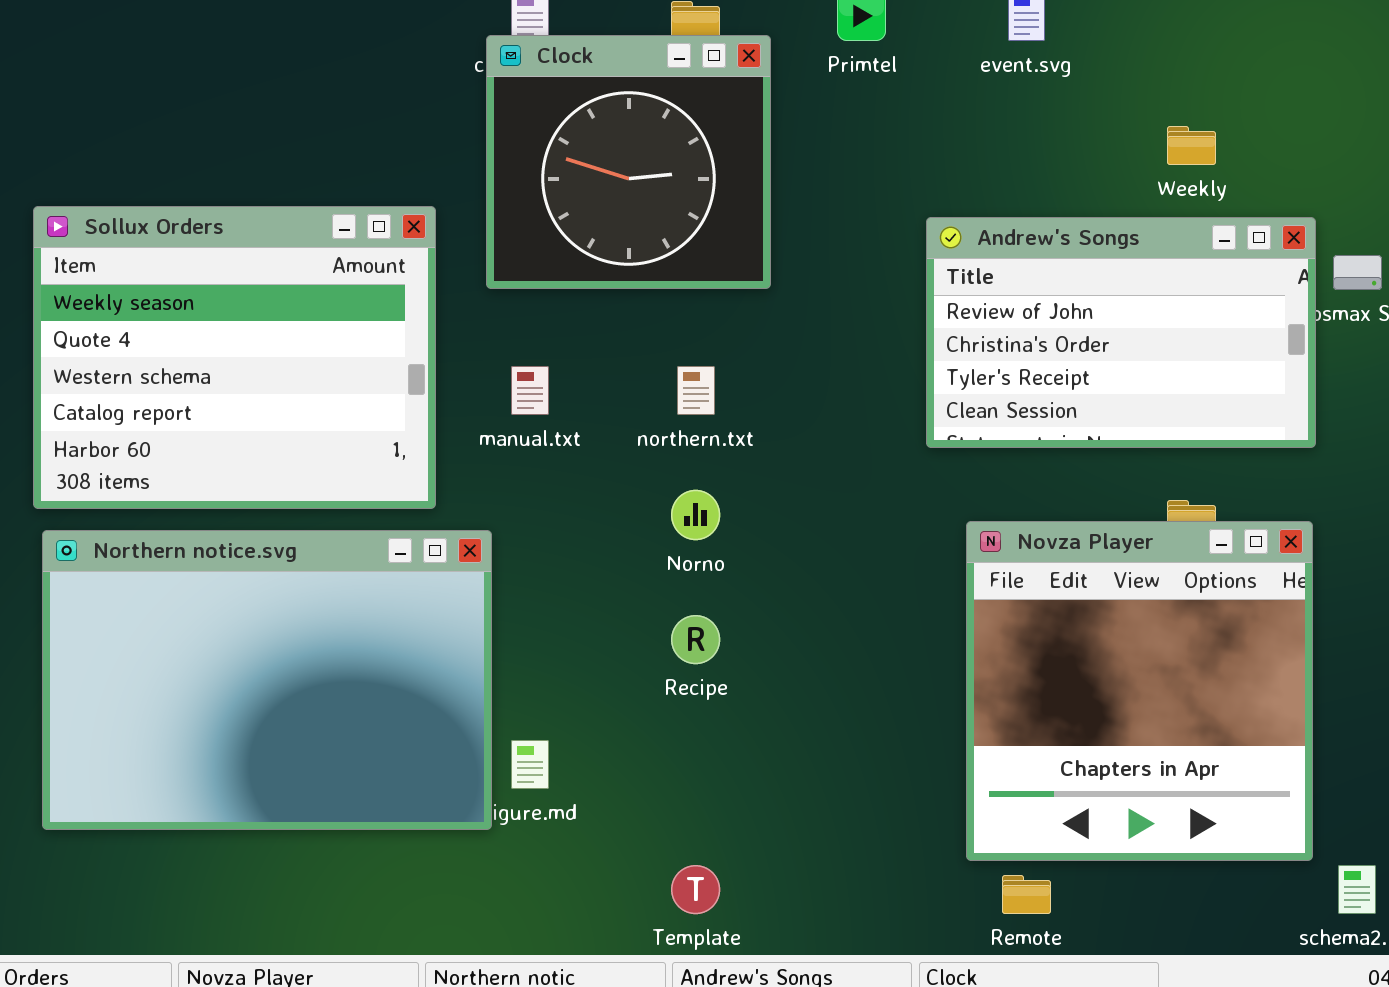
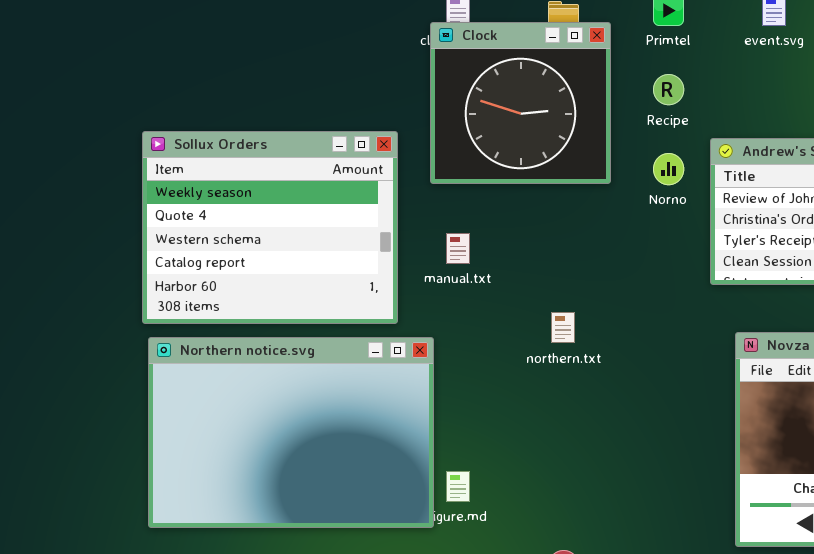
northern.txt: [677,366,715,415] -> [551,312,575,343], moved
Norno: [671,490,720,540] -> [653,153,684,185], moved
Recipe: [671,615,720,664] -> [653,74,684,105], moved

